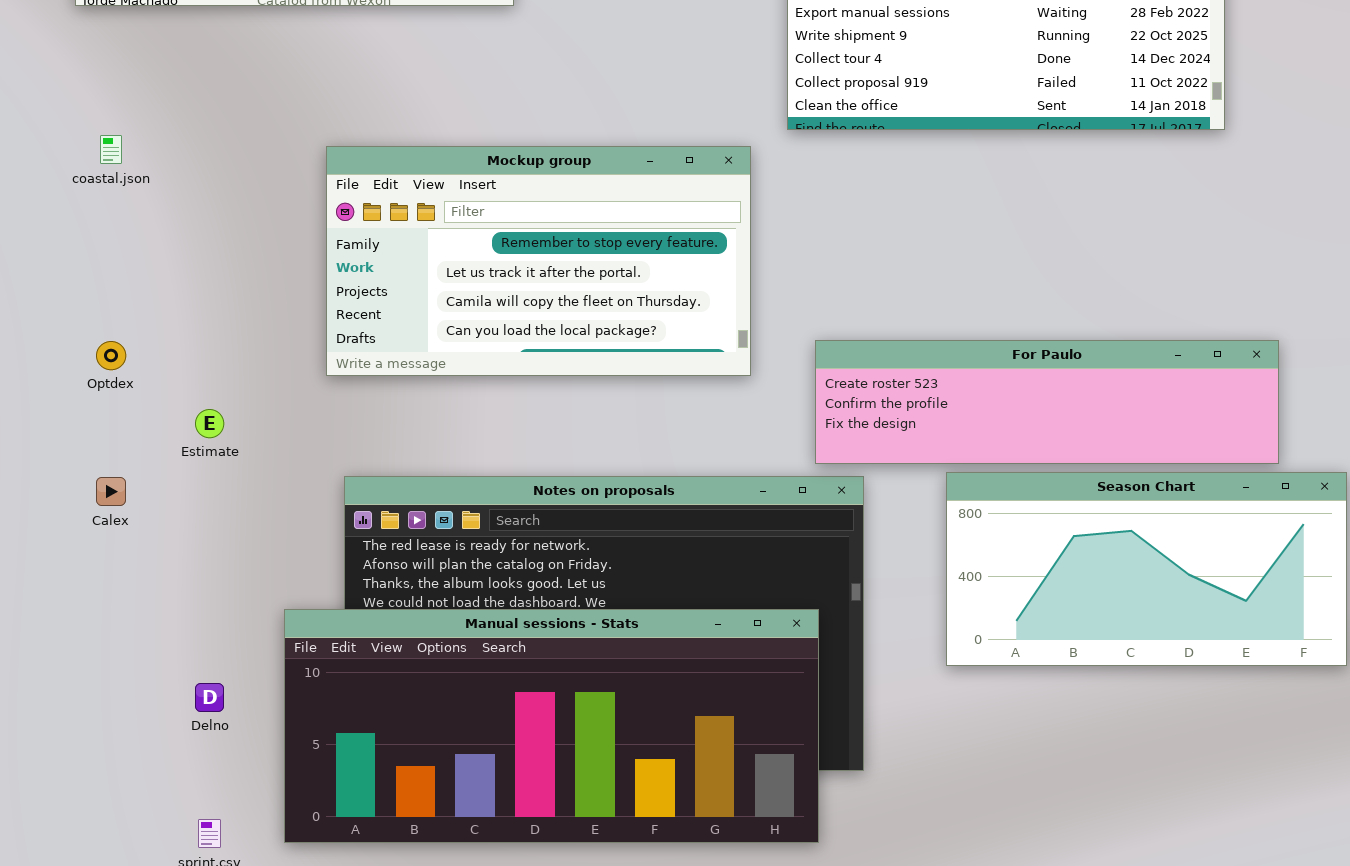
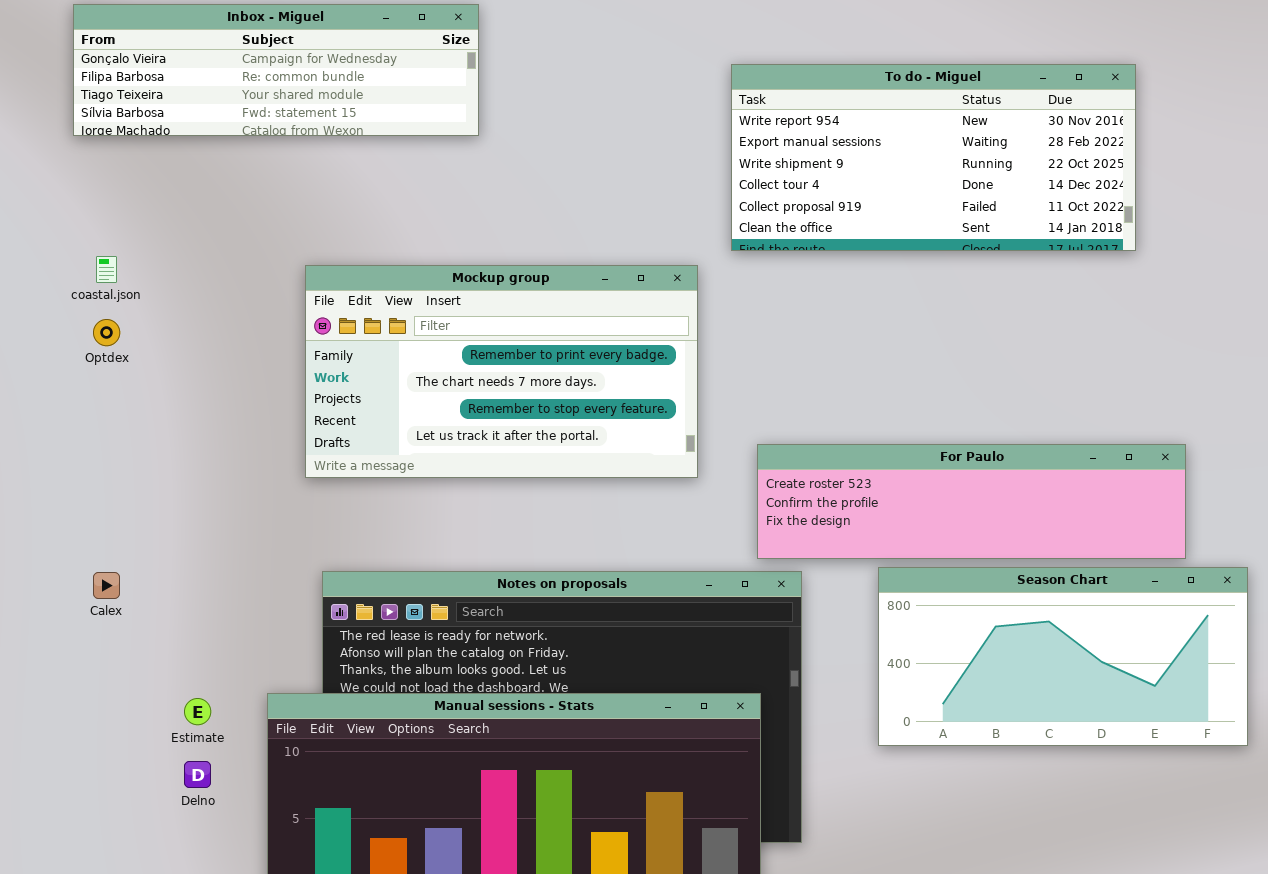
Mockup group: [326,146,751,376] -> [305,265,698,478], scrolled up 2 rows
Optdex: [96,341,126,370] -> [93,319,120,346], moved
Estimate: [195,409,224,438] -> [184,698,211,725], moved

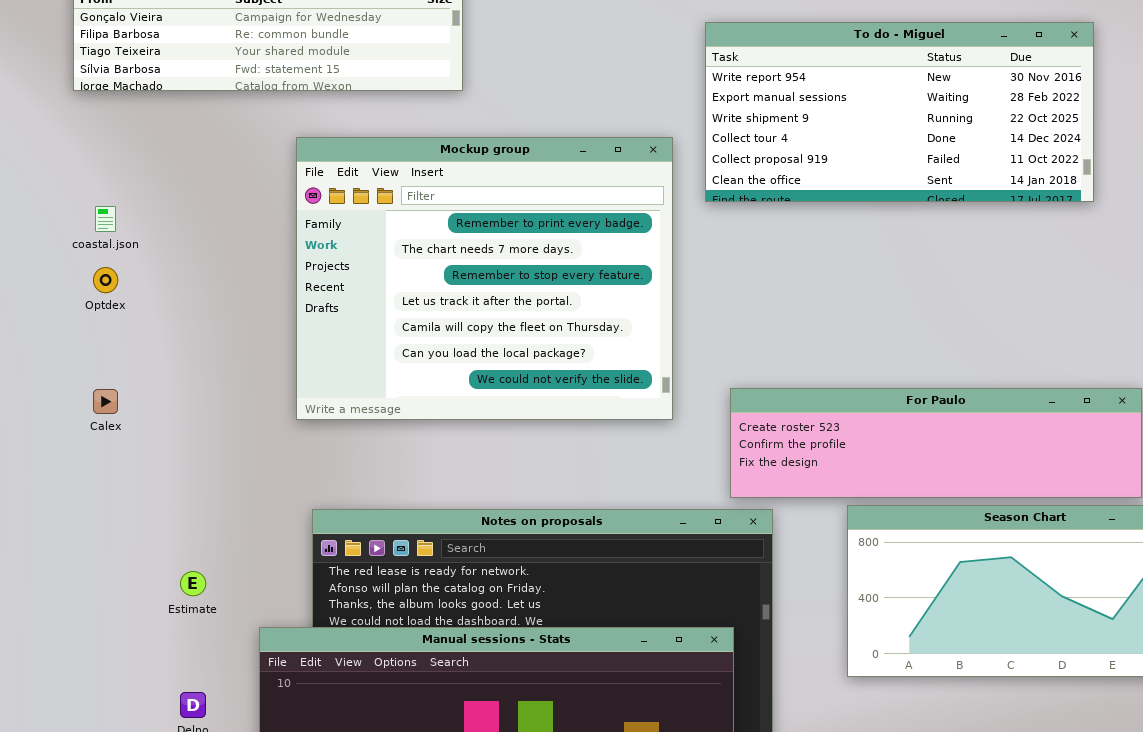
Mockup group: [305,265,698,478] -> [296,137,673,420], resized
Calex: [93,572,120,599] -> [93,389,118,414], moved
Estimate: [184,698,211,725] -> [180,571,206,596], moved

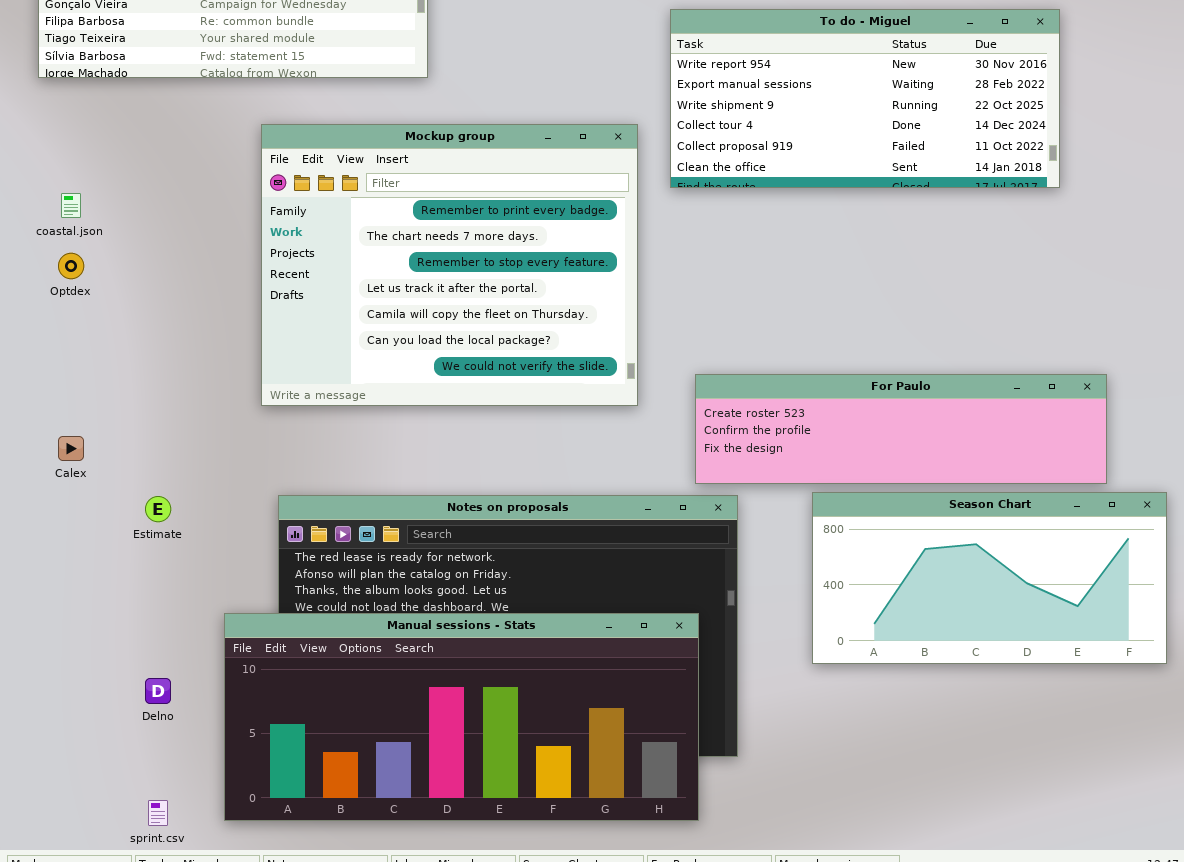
Calex: [93,389,118,414] -> [58,436,84,461], moved
Estimate: [180,571,206,596] -> [145,496,171,522], moved

